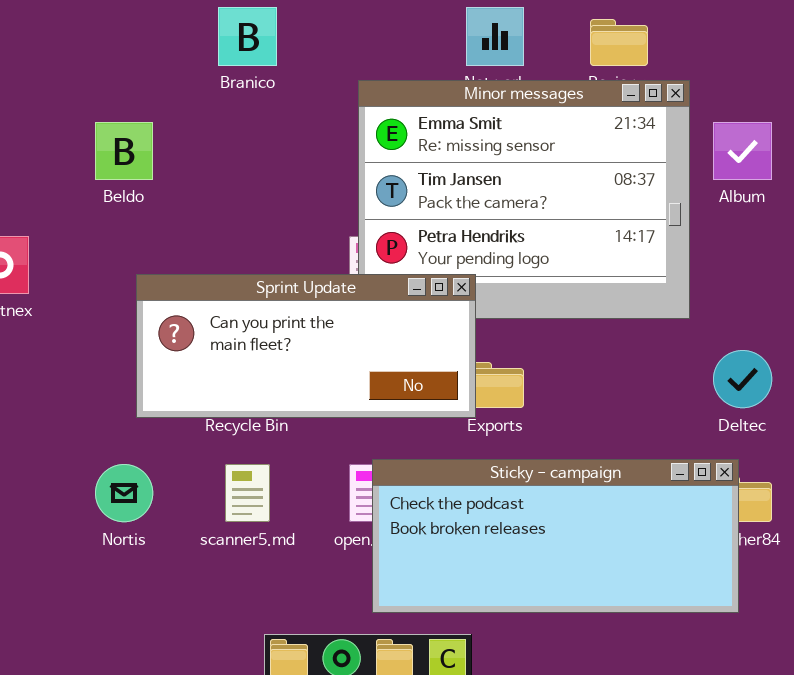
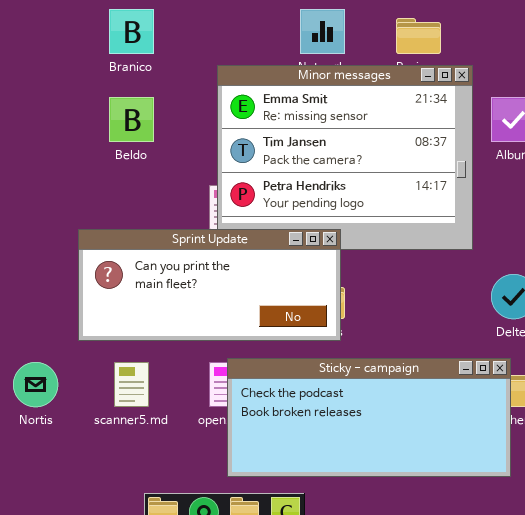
Beldo: [95,122,153,180] -> [109,97,154,142], moved
Sprint Update: [136,274,476,418] -> [78,229,341,341], moved

